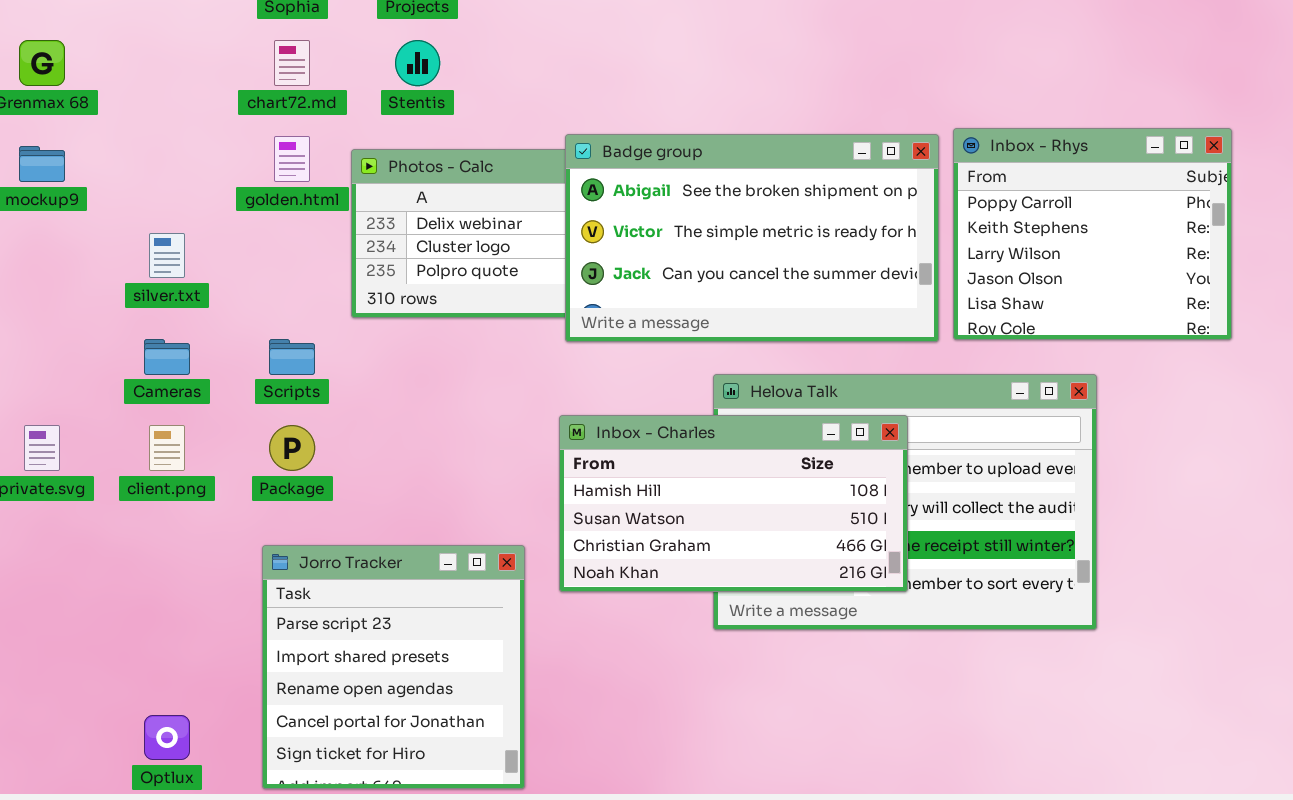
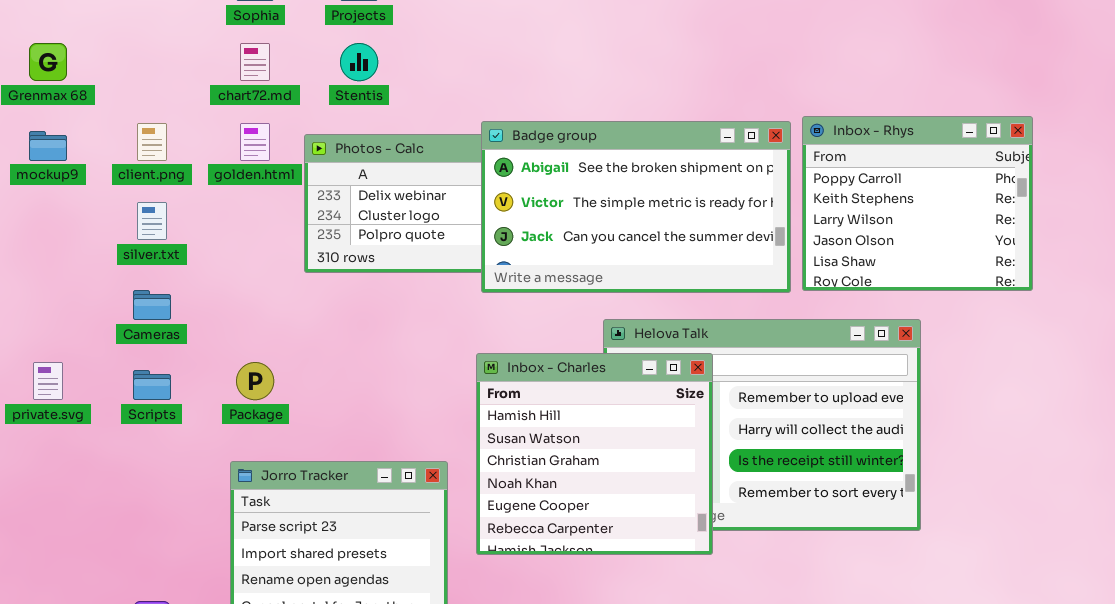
Scripts: [269,339,315,375] -> [133,370,171,400], moved
Inbox - Charles: [559,415,908,592] -> [476,353,713,555], resized
client.png: [149,425,185,471] -> [137,123,167,161], moved

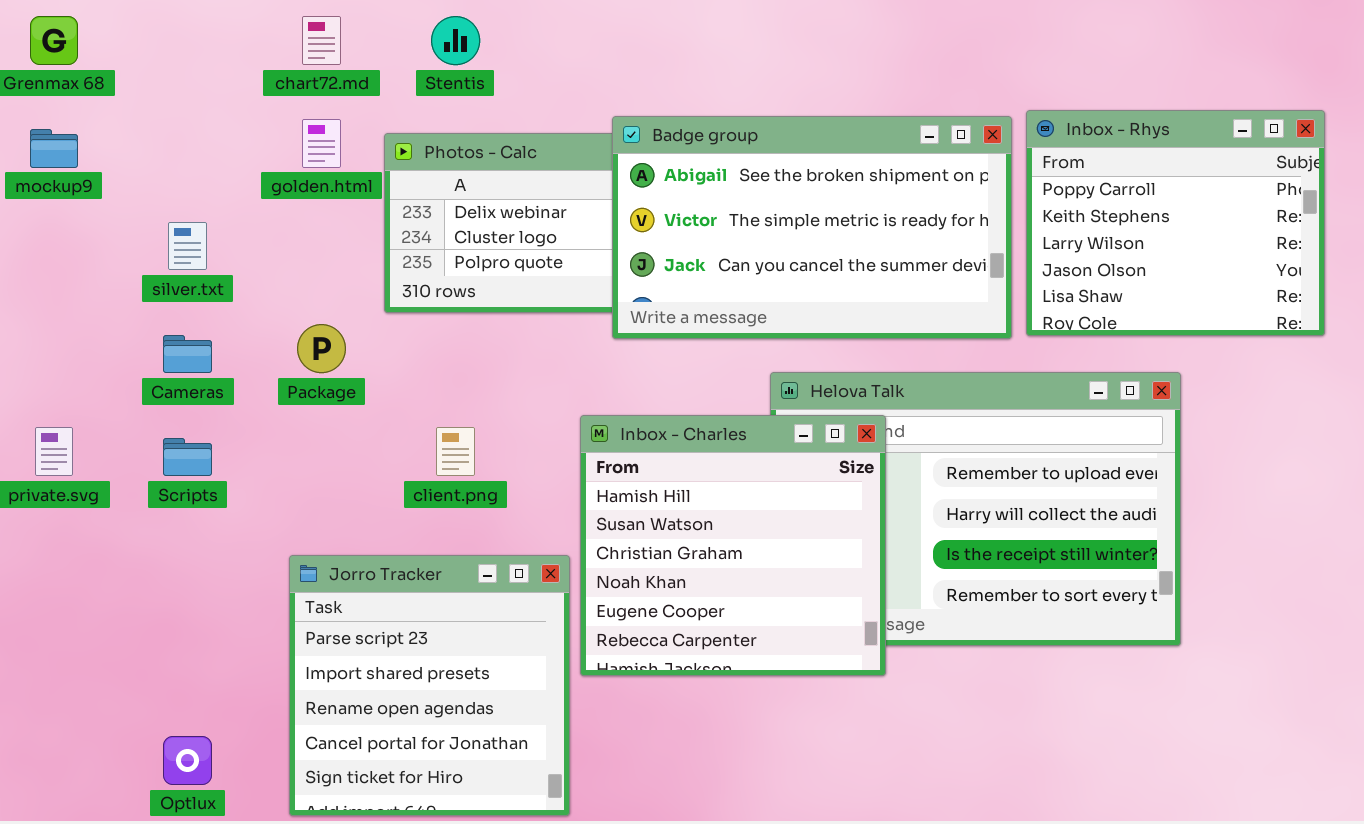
client.png: [137,123,167,161] -> [436,427,475,476], moved
Inbox - Charles: [476,353,713,555] -> [580,415,886,676], moved
Package: [236,362,274,400] -> [297,324,346,373], moved

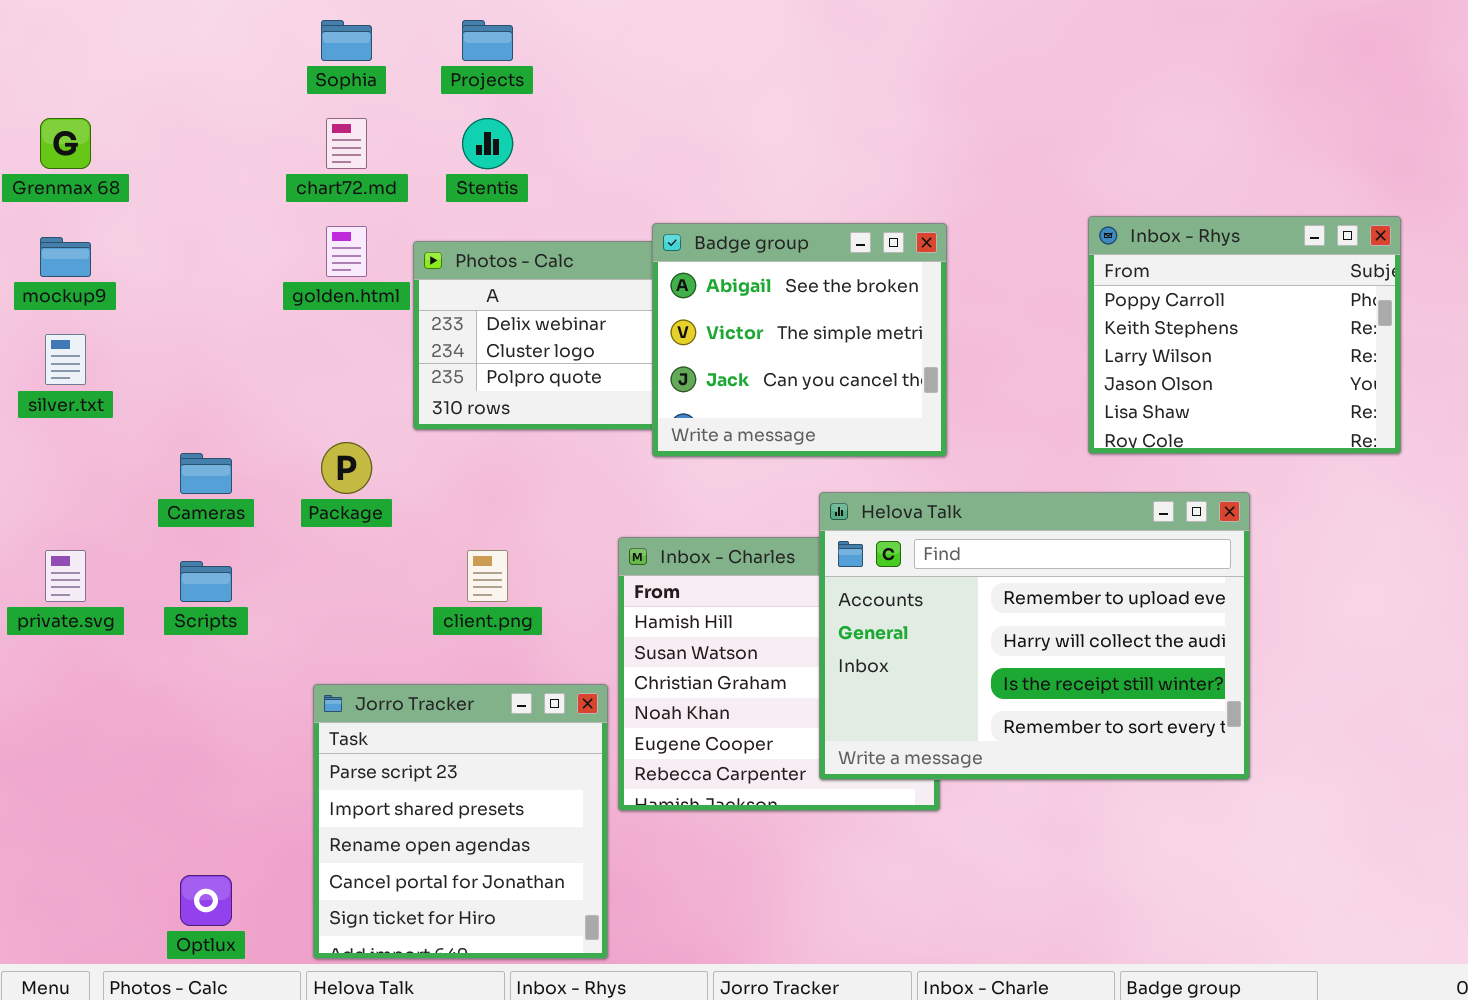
Badge group: [612,116,1012,339] -> [652,223,947,457], resized
silver.txt: [168,222,207,270] -> [45,334,86,385], moved
Helova Talk: [770,372,1181,646] -> [819,492,1250,780], raised

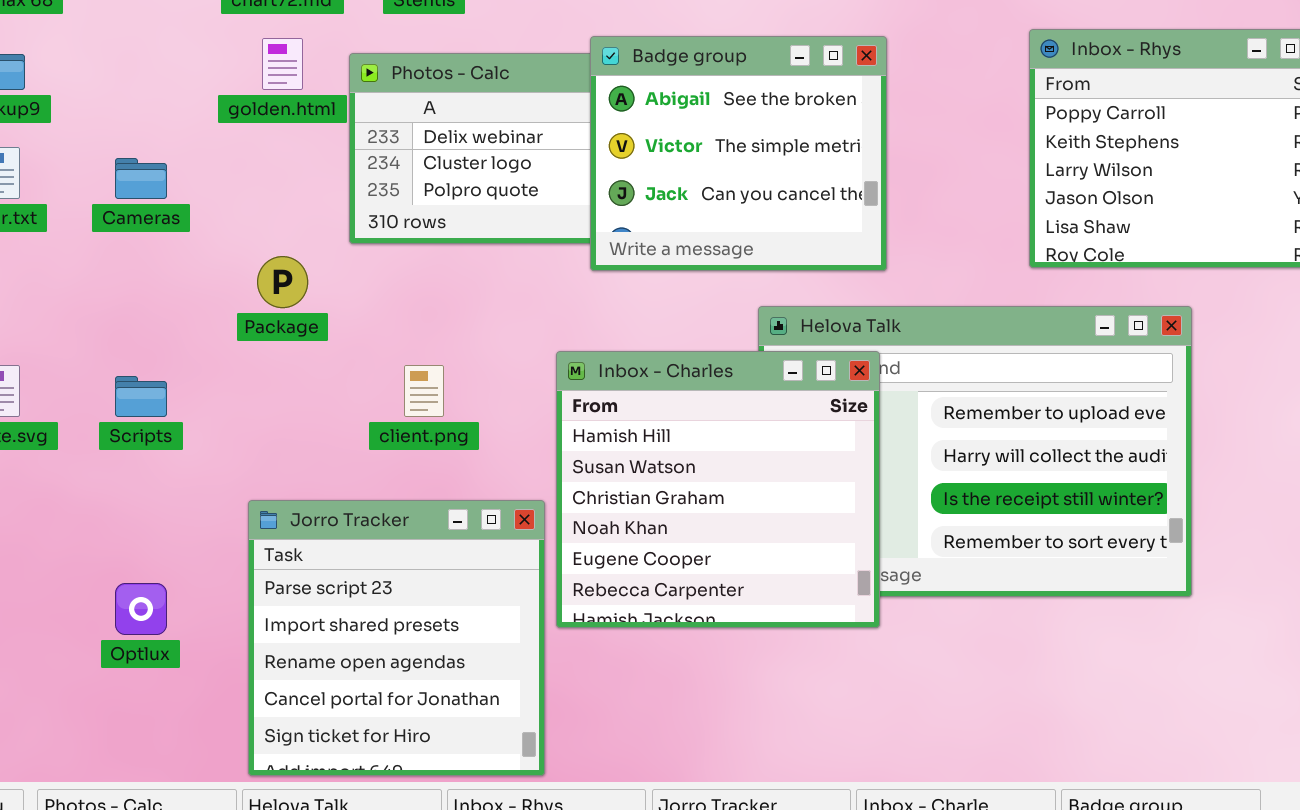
Cameras: [180,453,232,494] -> [115,158,167,199], moved
Inbox - Charles: [618,537,940,811] -> [556,351,880,628], raised
Optlux: [180,875,232,926] -> [115,583,167,635], moved

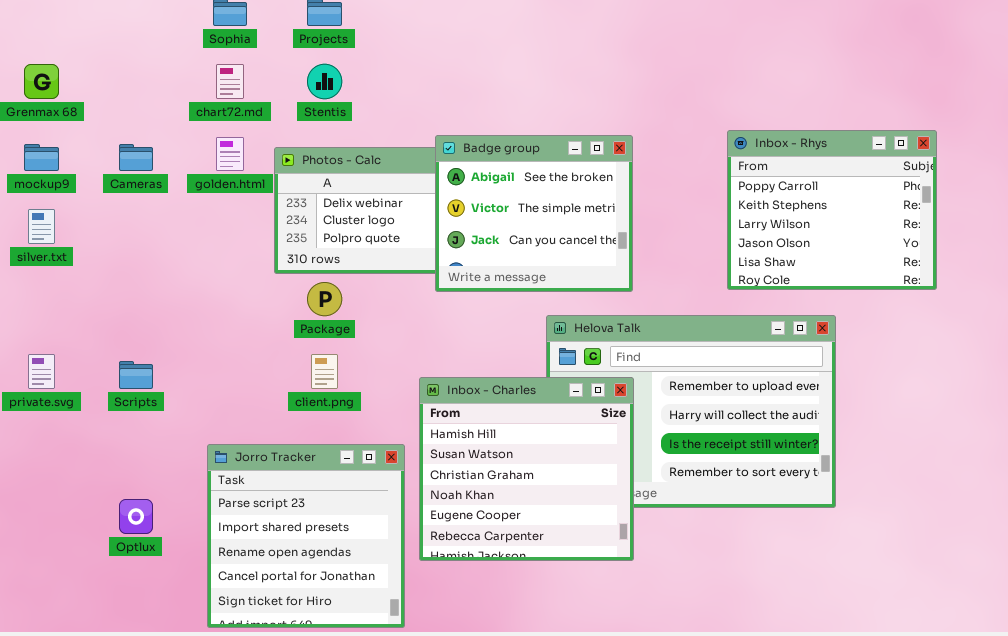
Cameras: [115,158,167,199] -> [119,144,153,171], moved
Package: [257,256,308,308] -> [307,282,342,316], moved
Inbox - Charles: [556,351,880,628] -> [419,377,634,561], moved

